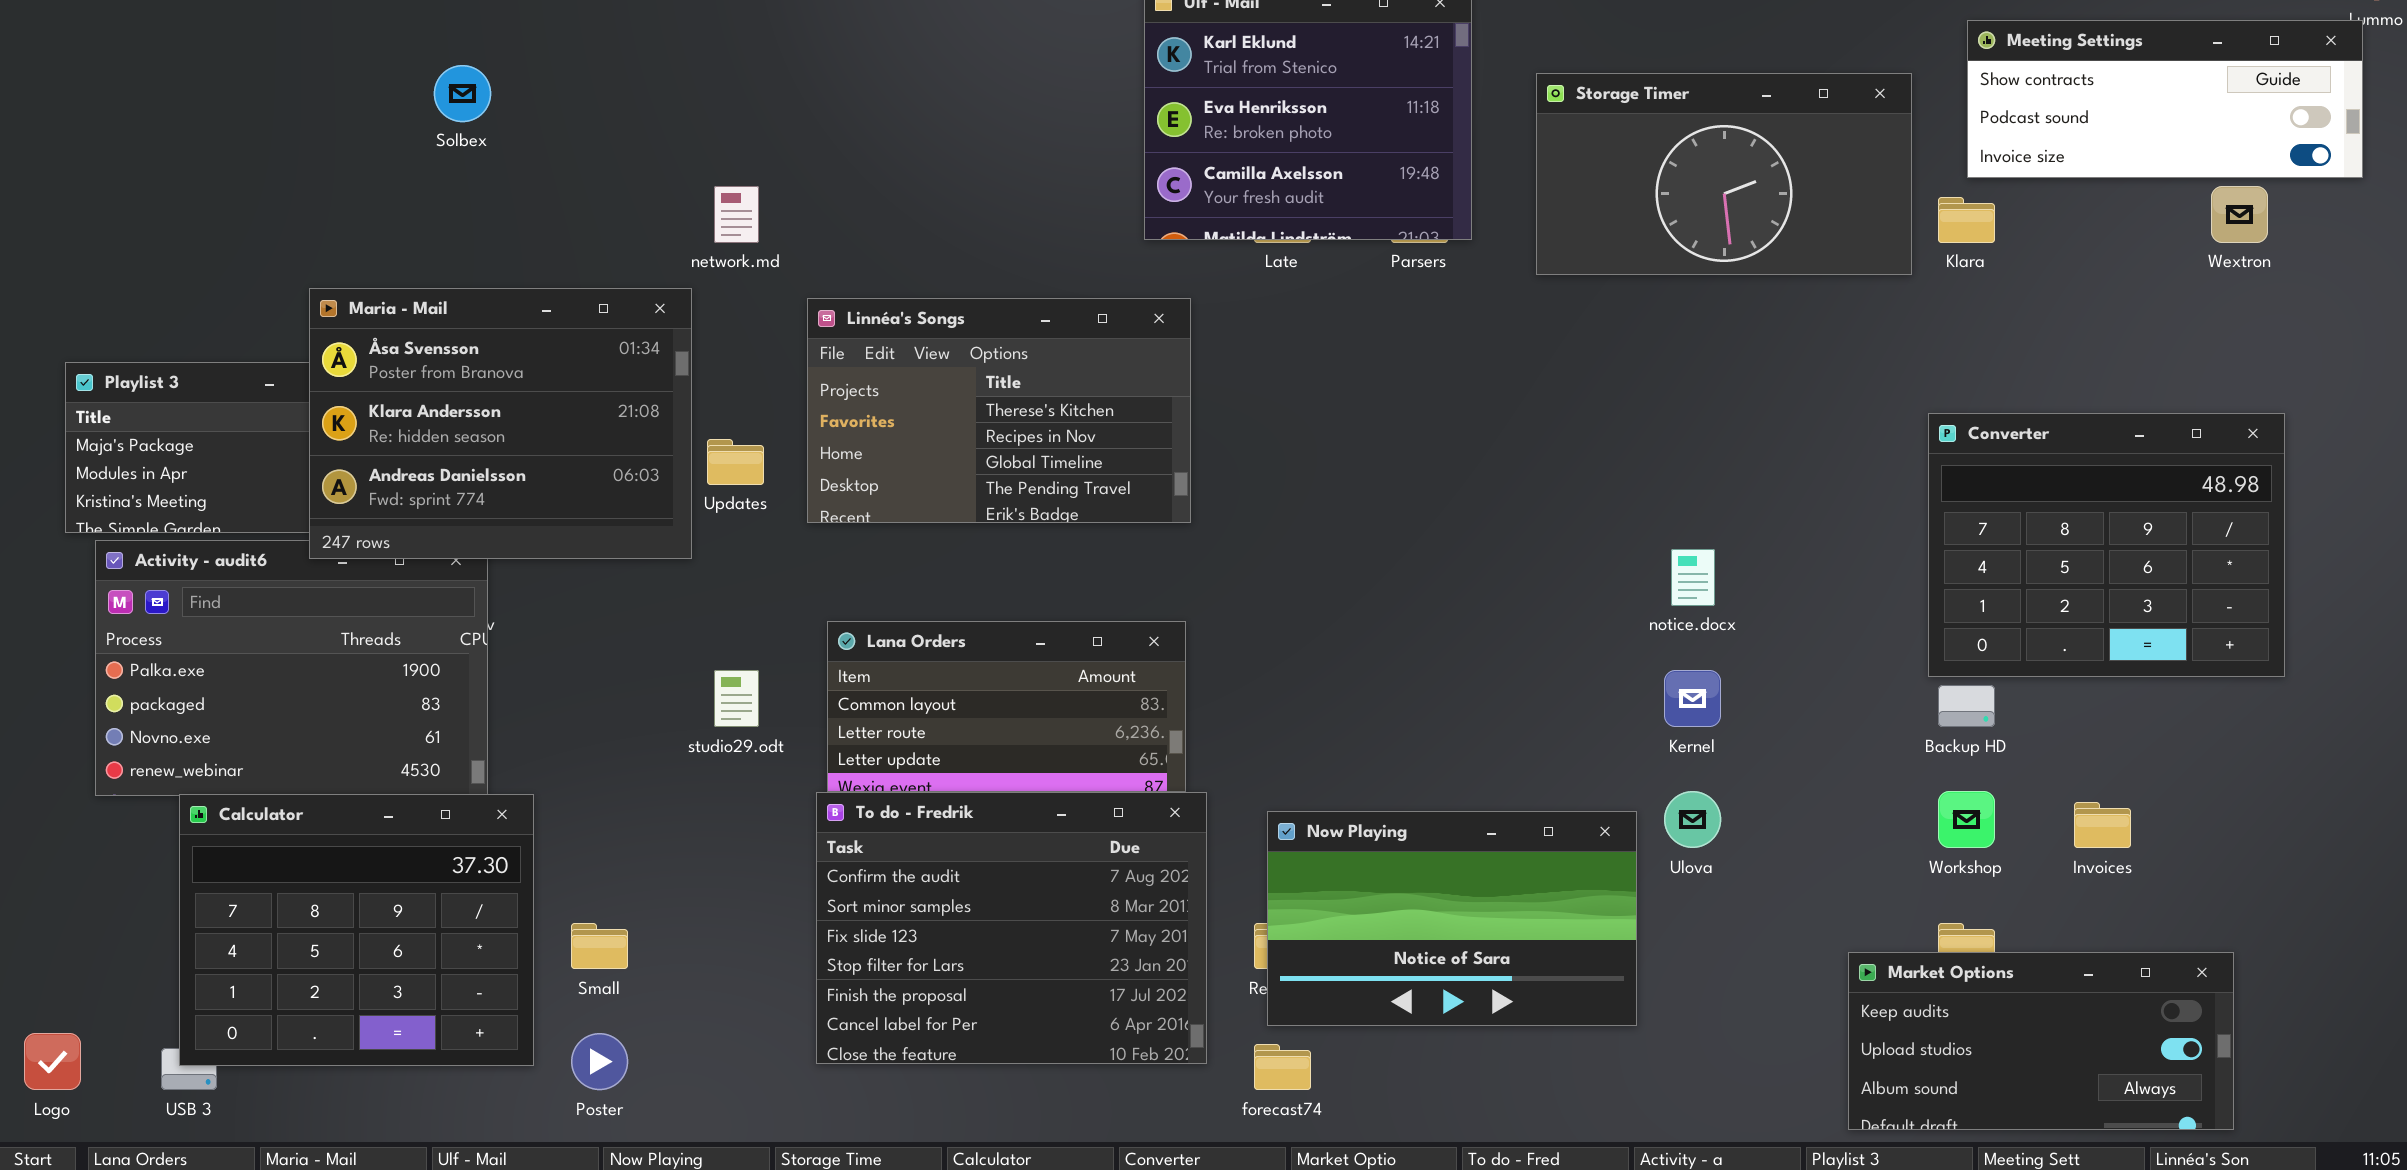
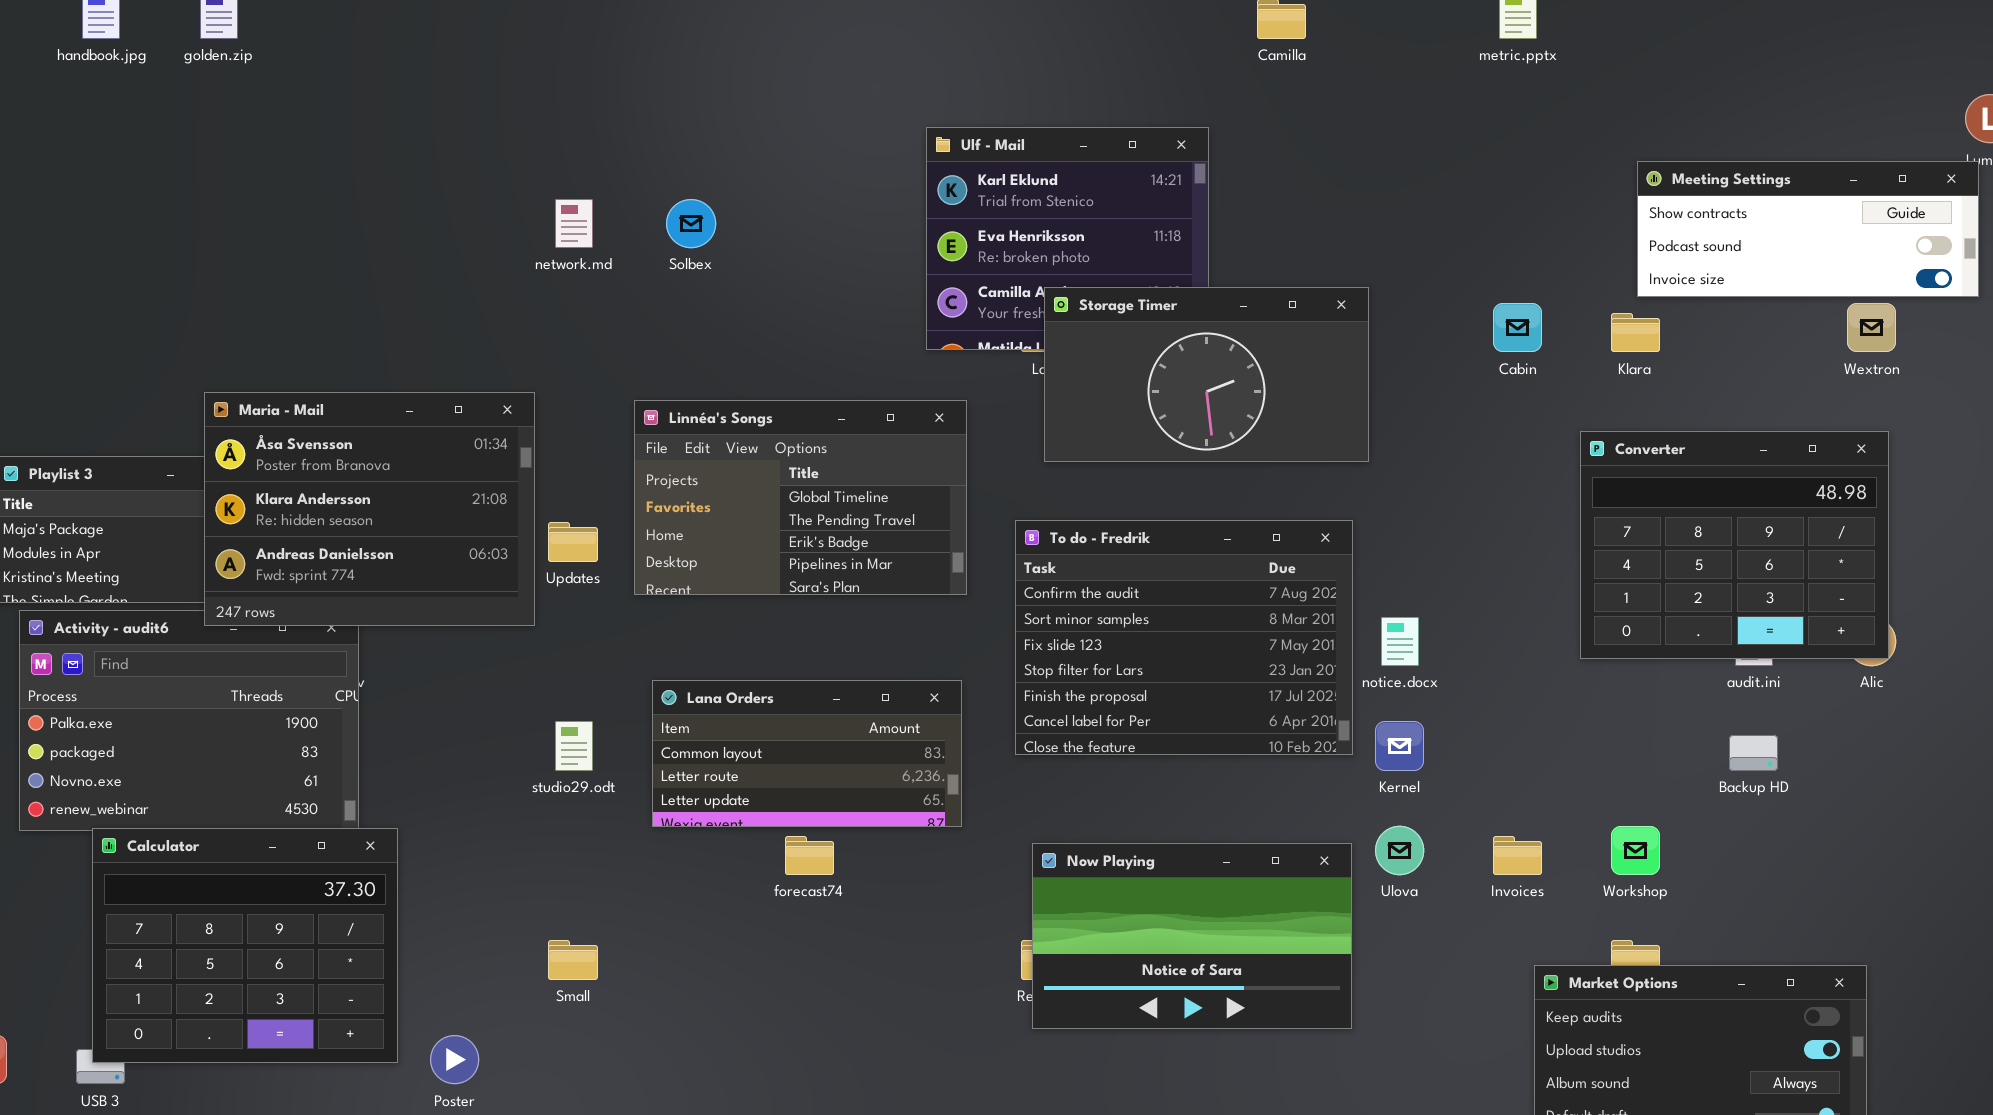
Solbex: [434,65,491,122] -> [666,199,716,248], moved
Storage Timer: [1536,73,1912,275] -> [1044,287,1369,462], moved
network.md: [714,186,759,243] -> [555,199,593,248], moved
Linnéa's Songs: [807,298,1191,523] -> [634,400,967,595], scrolled down 2 rows
Converter: [1928,413,2285,677] -> [1580,431,1889,659], moved
Backup HD: [1938,685,1995,727] -> [1729,735,1778,771], moved
To do - Fredrik: [816,792,1207,1064] -> [1015,520,1353,755], moved
Invoices: [2074,802,2131,848] -> [1493,836,1542,875], moved
Small: [571,923,628,969] -> [548,940,598,980], moved
forecast74: [1254,1044,1311,1090] -> [785,836,834,875], moved

